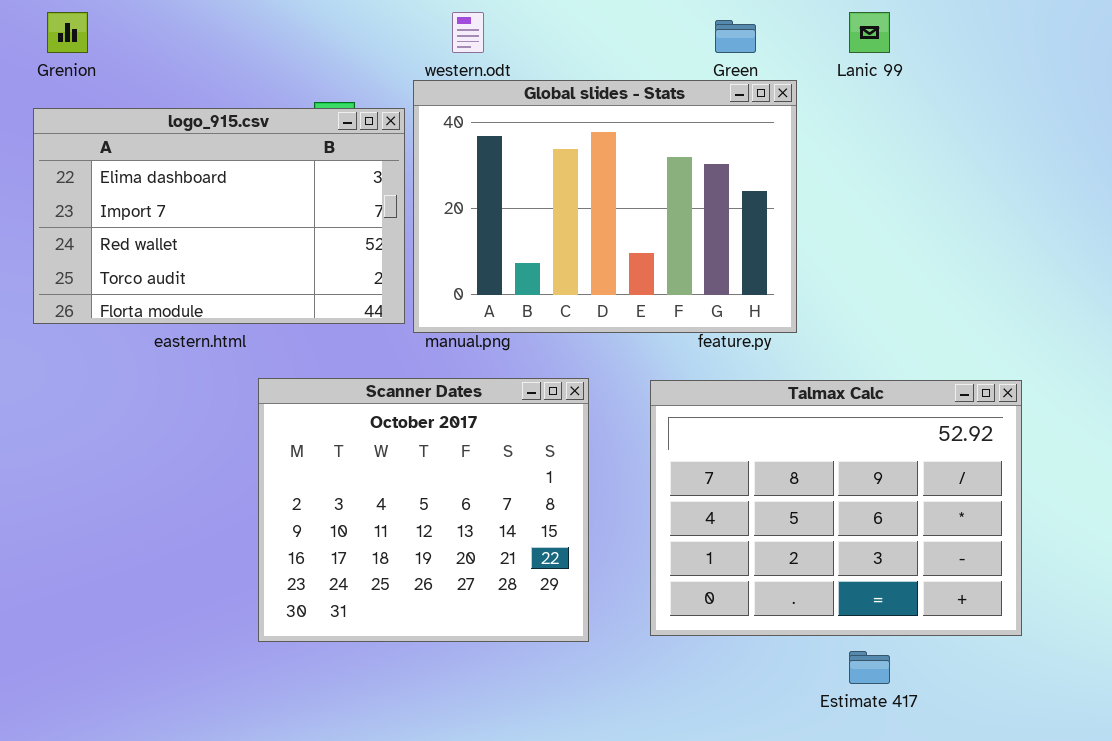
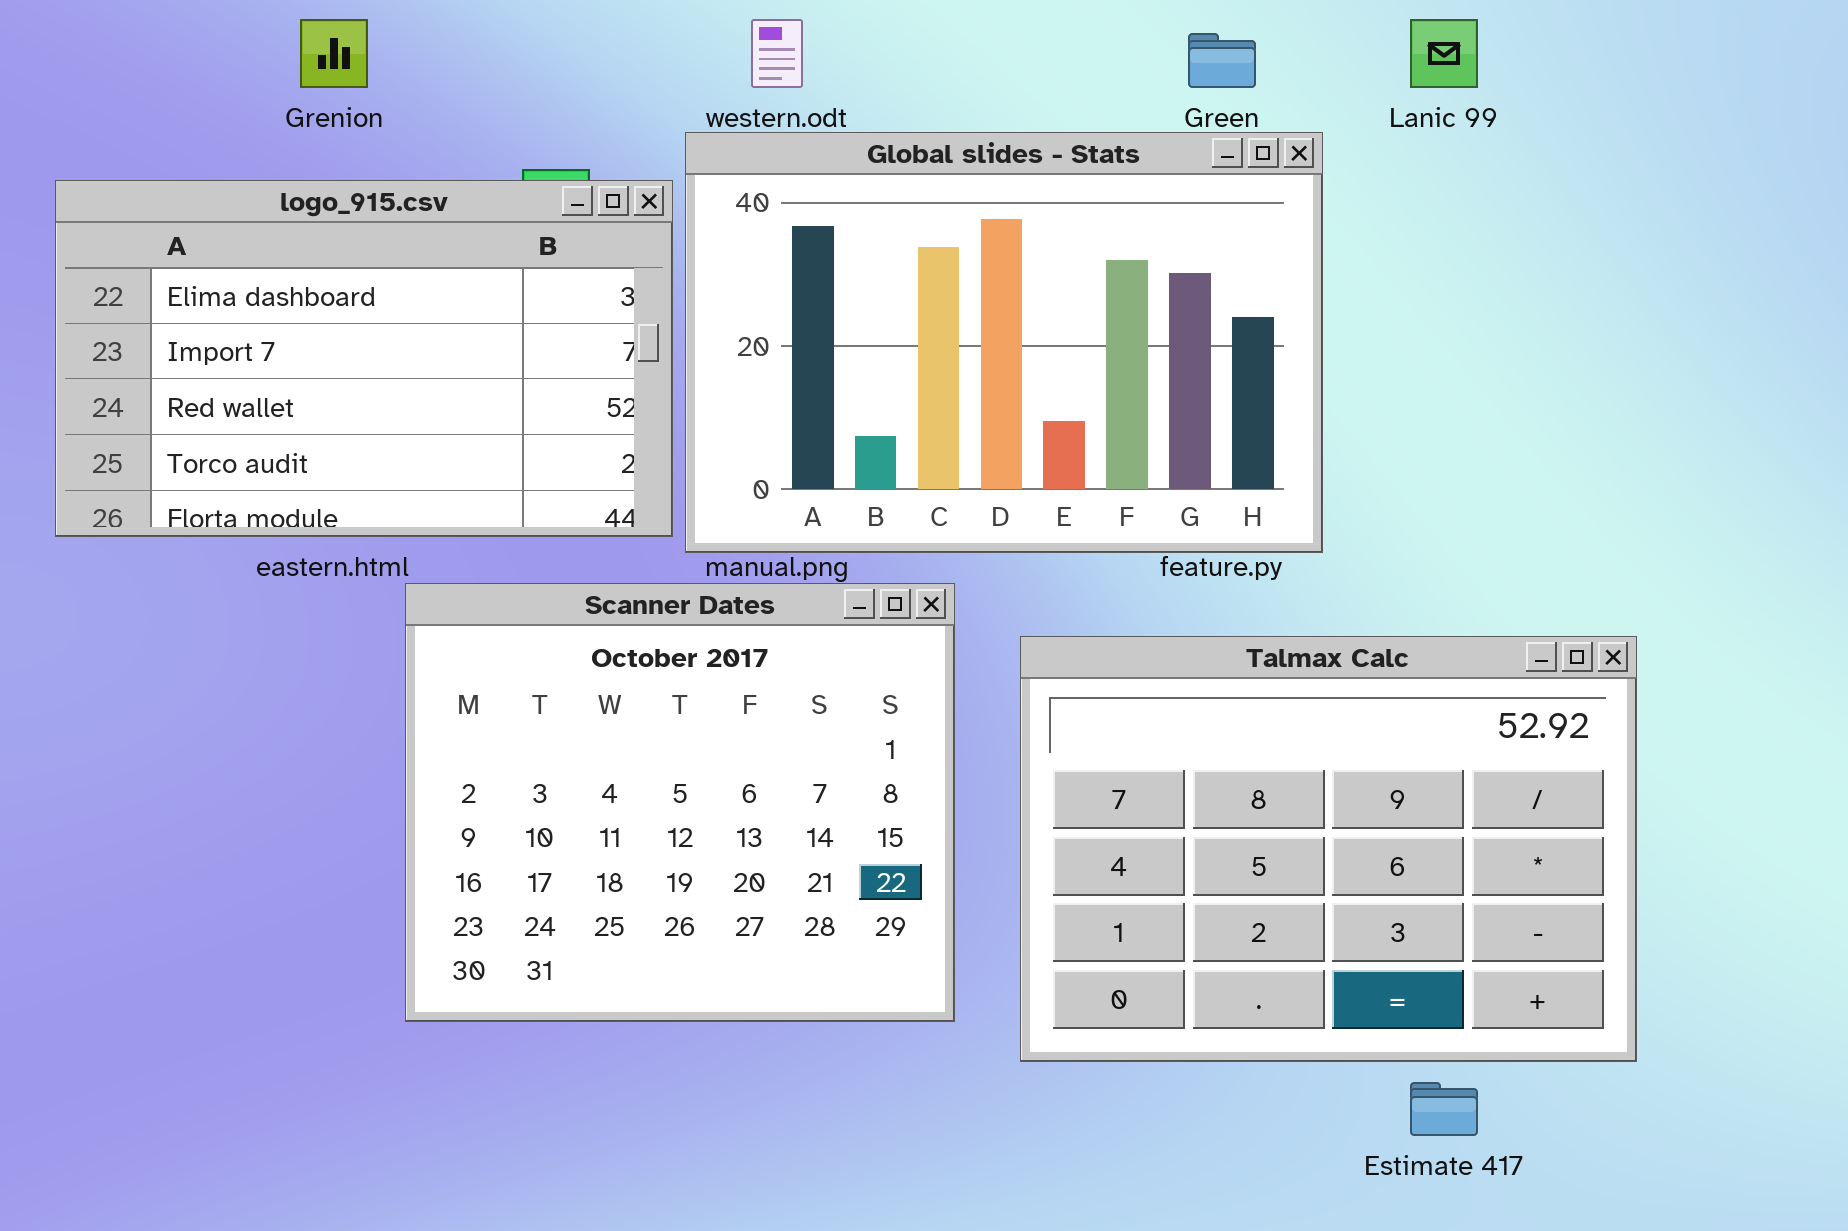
Grenion: [47,12,88,53] -> [300,19,368,88], moved
Scanner Dates: [258,378,589,642] -> [405,583,955,1022], moved
Talmax Calc: [650,380,1022,636] -> [1020,636,1637,1062], moved

